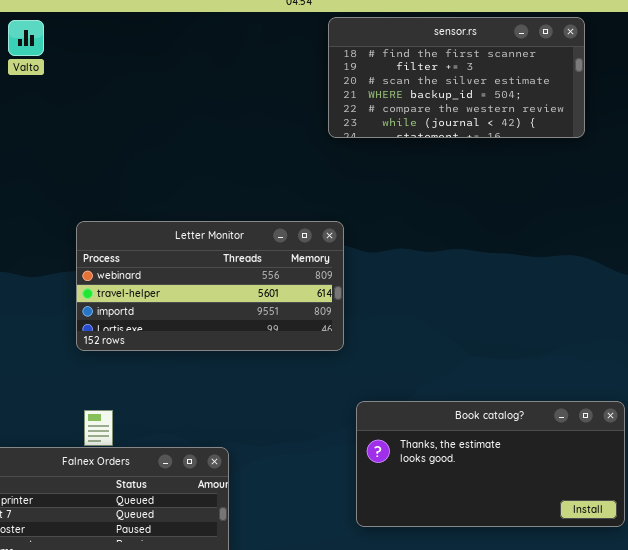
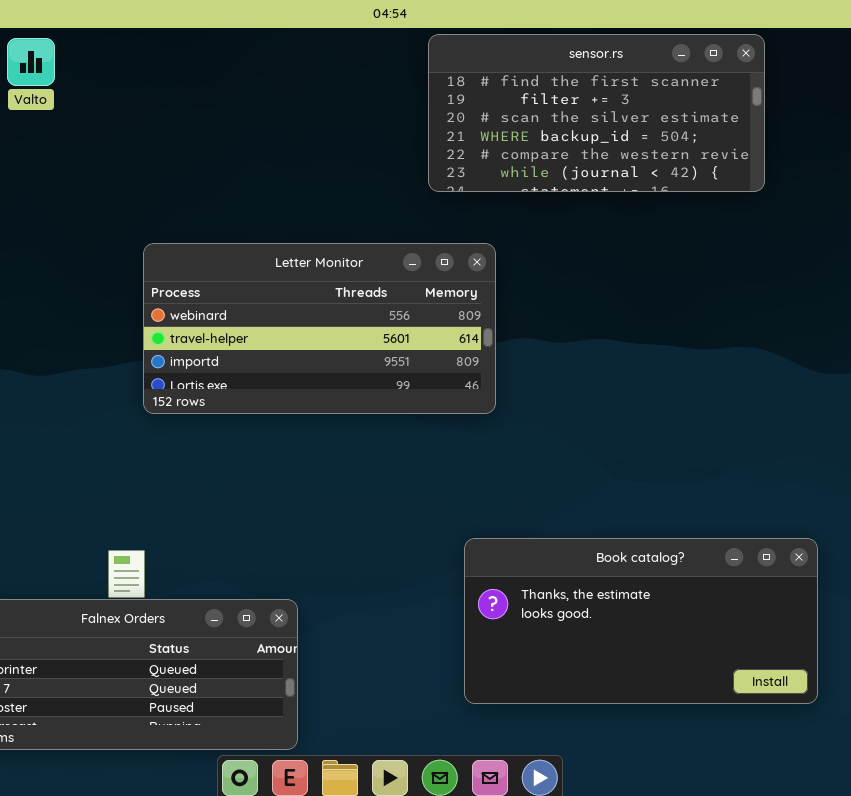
Letter Monitor: [76,221,344,351] -> [143,243,496,414], moved

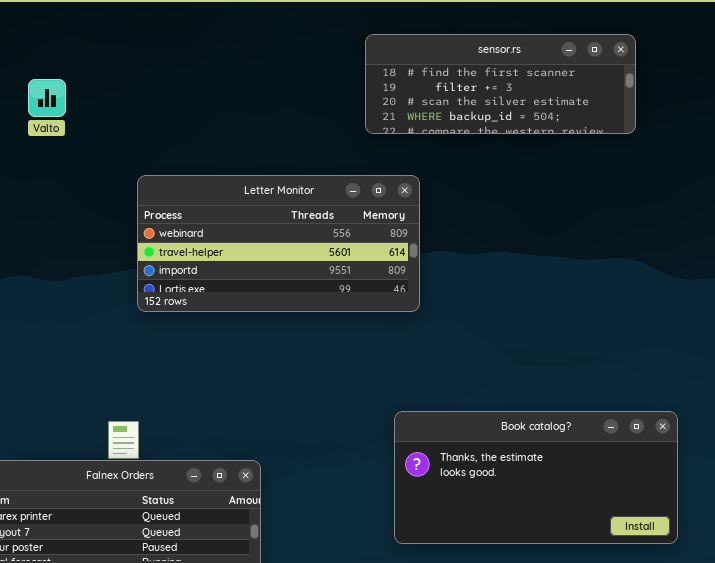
sensor.rs: [428,34,765,192] -> [365,34,636,134], resized
Valto: [7,38,55,86] -> [28,79,66,117], moved

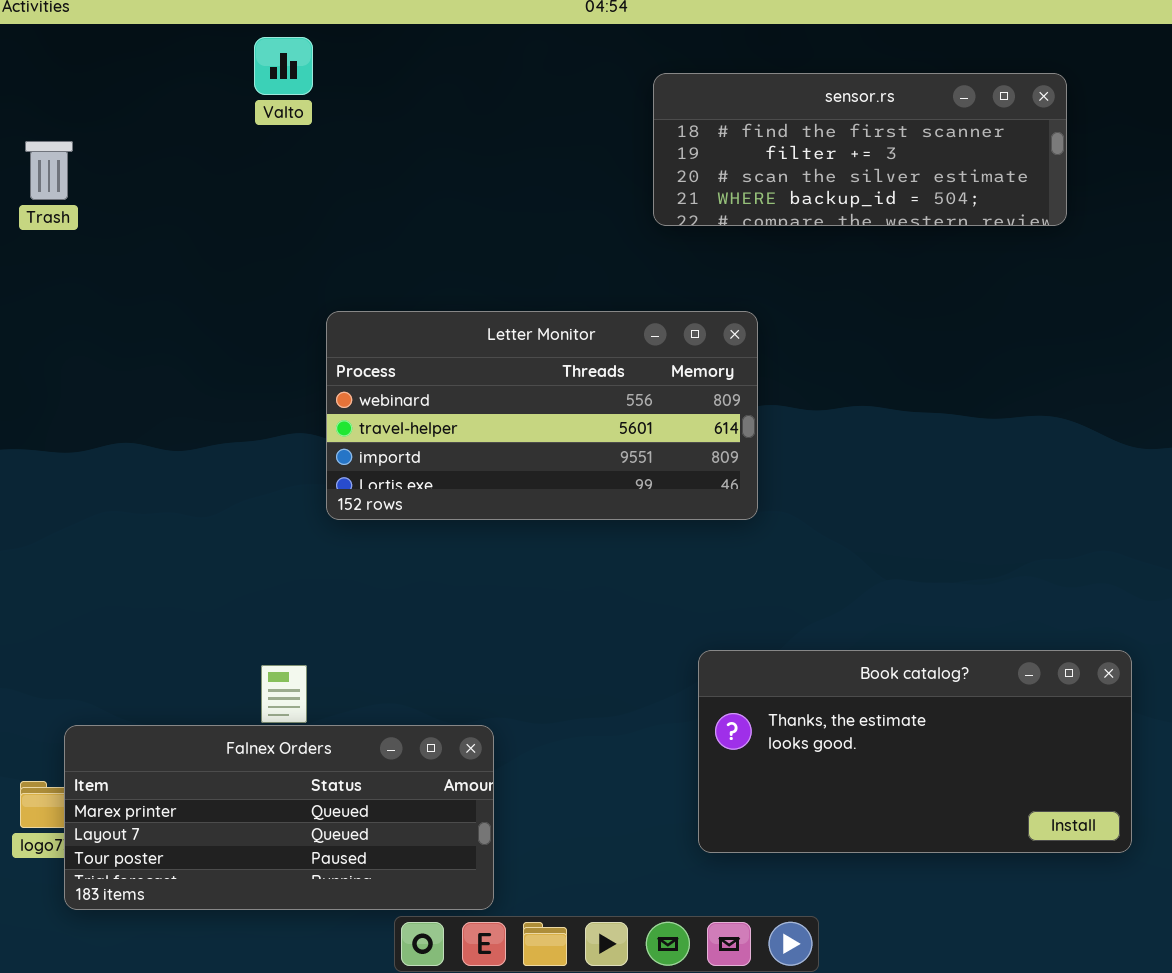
Valto: [28,79,66,117] -> [254,37,313,95], moved
Letter Monitor: [137,175,420,312] -> [326,311,758,520], moved

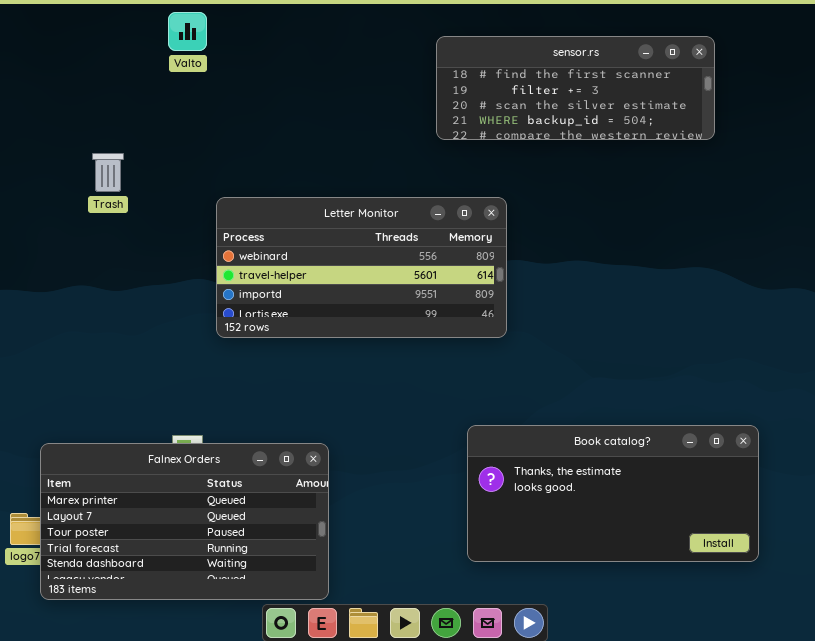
Trash: [25,141,73,200] -> [92,153,124,192], moved
Falnex Orders: [64,725,494,910] -> [40,443,329,600], resized

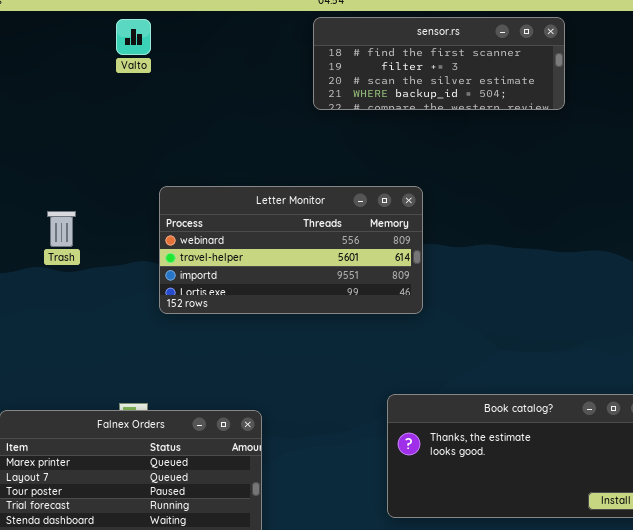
sensor.rs: [436,36,715,140] -> [313,17,565,110], moved
Trash: [92,153,124,192] -> [47,211,76,247], moved

